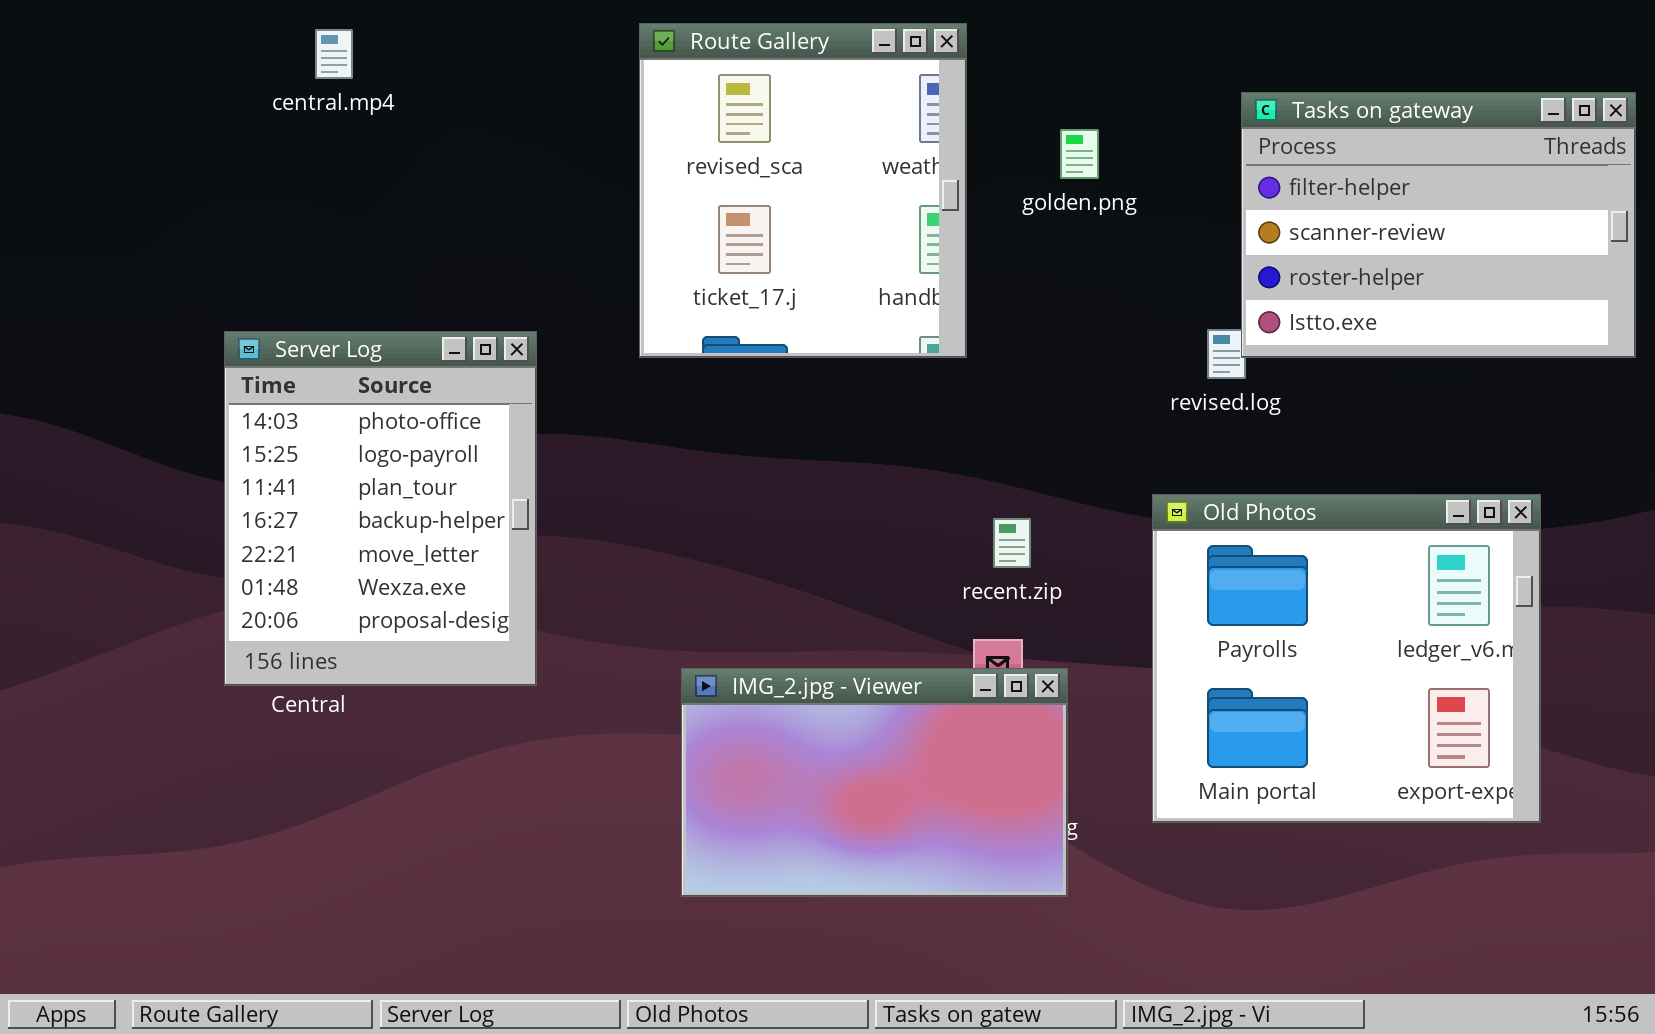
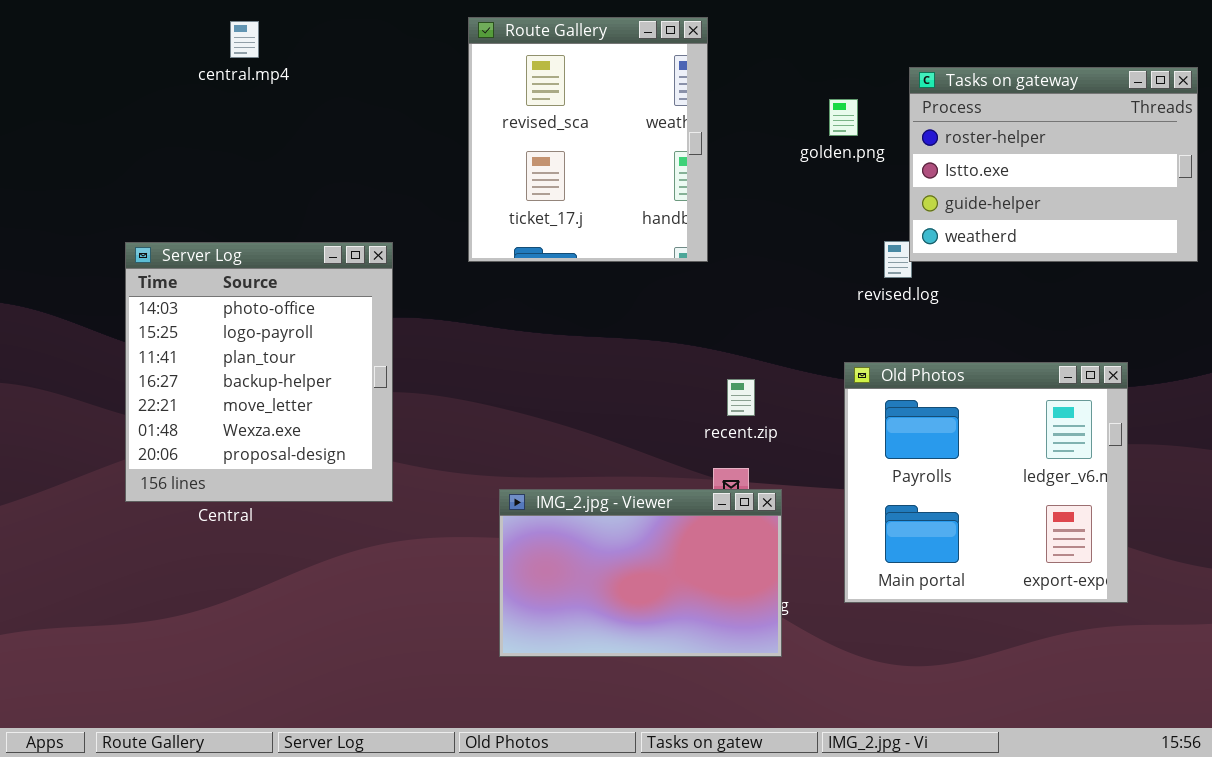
Tasks on gateway: [1241,92,1636,358] -> [909,67,1198,262], scrolled down 2 rows
golden.png: [1060,129,1099,179] -> [829,99,858,136], moved
Server Log: [224,331,537,686] -> [125,242,393,502], resized

